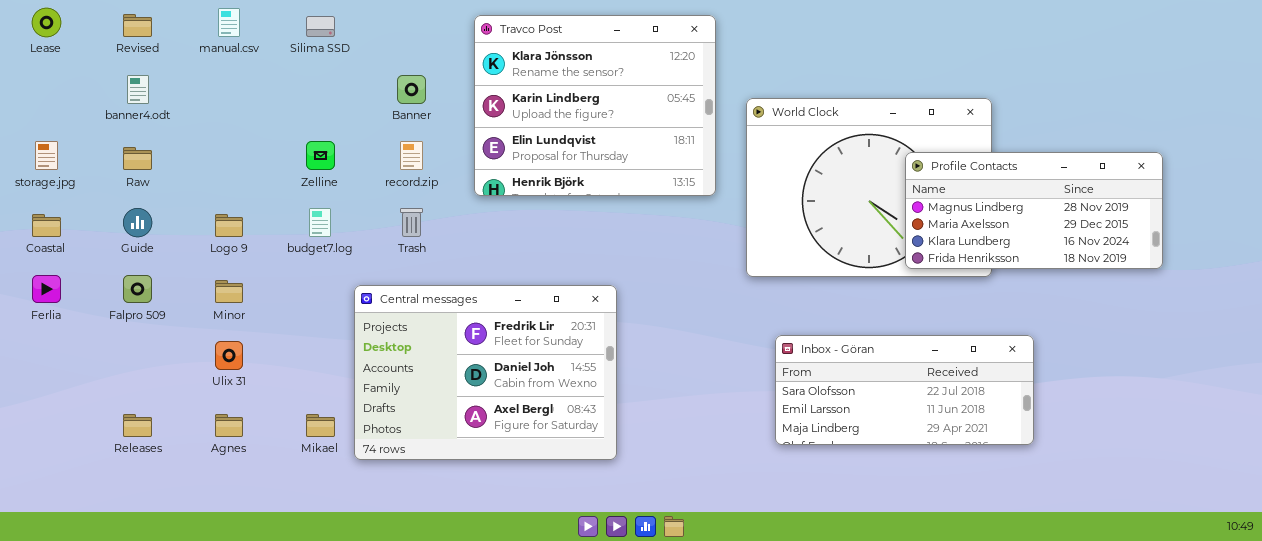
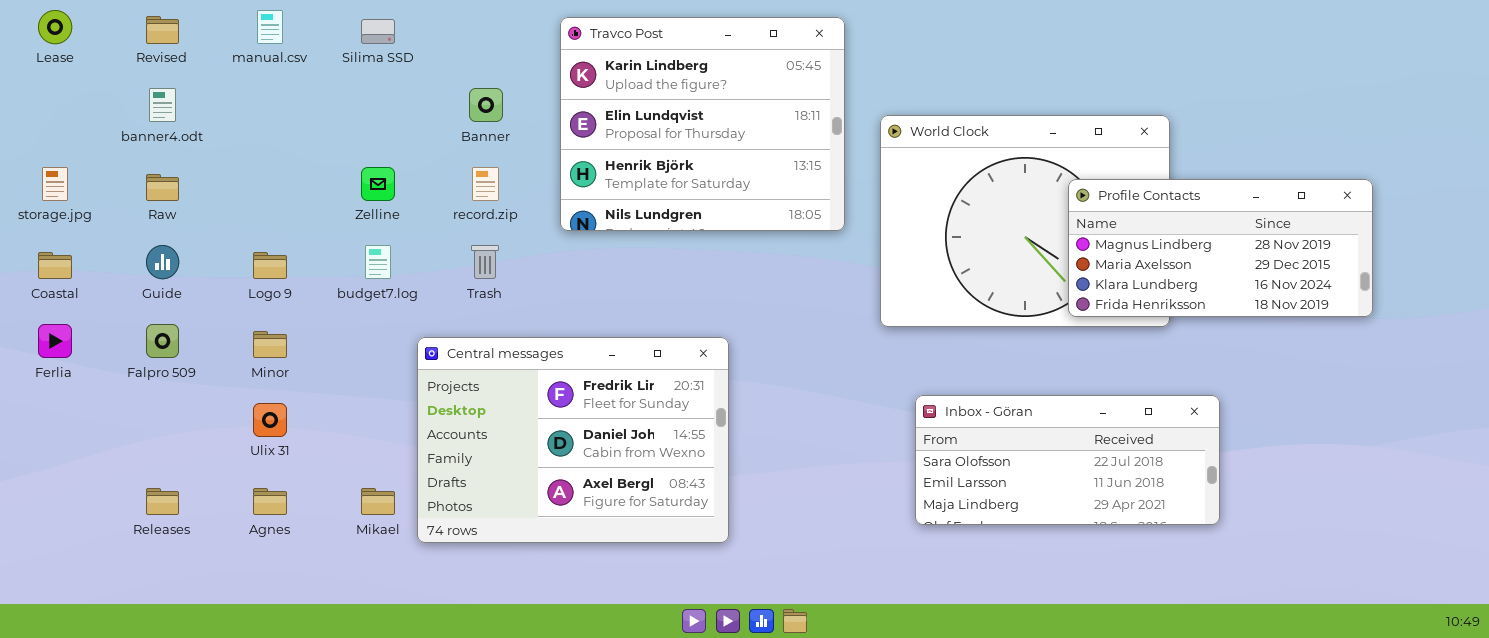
Travco Post: [474,15,716,196] -> [560,17,845,231], scrolled down 1 row

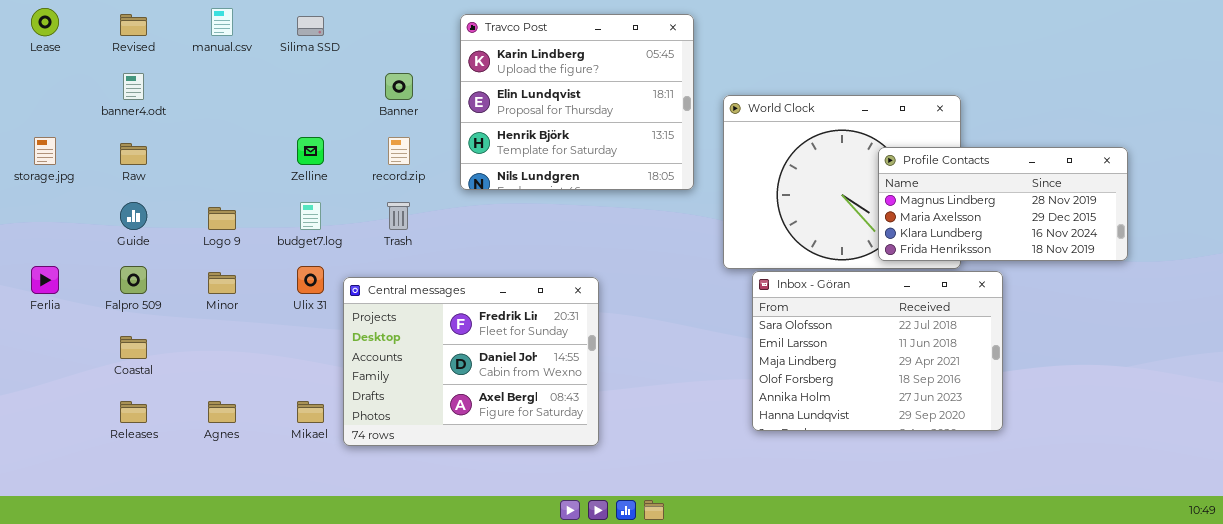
Coastal: [38,252,72,279] -> [120,336,147,359], moved
Inbox - Göran: [915,395,1220,525] -> [752,271,1003,431], resized
Ulix 31: [253,403,287,437] -> [297,266,324,294], moved

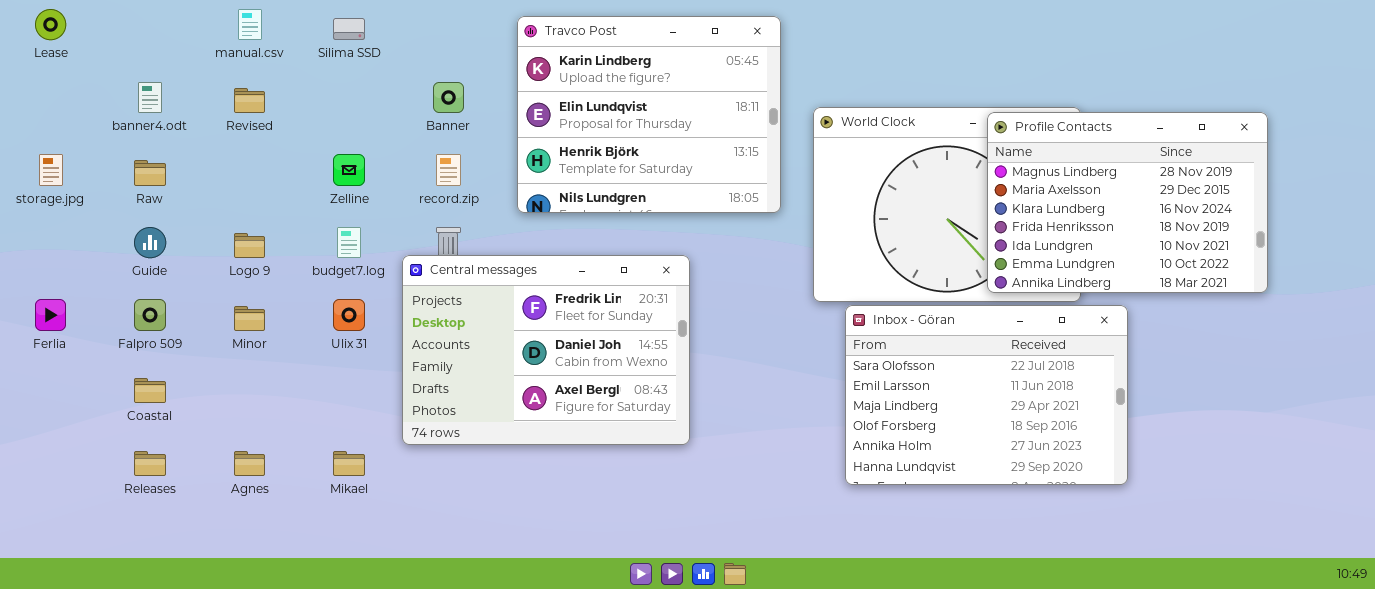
Revised: [120,14,147,36] -> [234,88,265,113], moved
Profile Contacts: [878,147,1128,261] -> [987,112,1268,293], resized
Central messages: [343,277,599,446] -> [402,255,690,445], moved

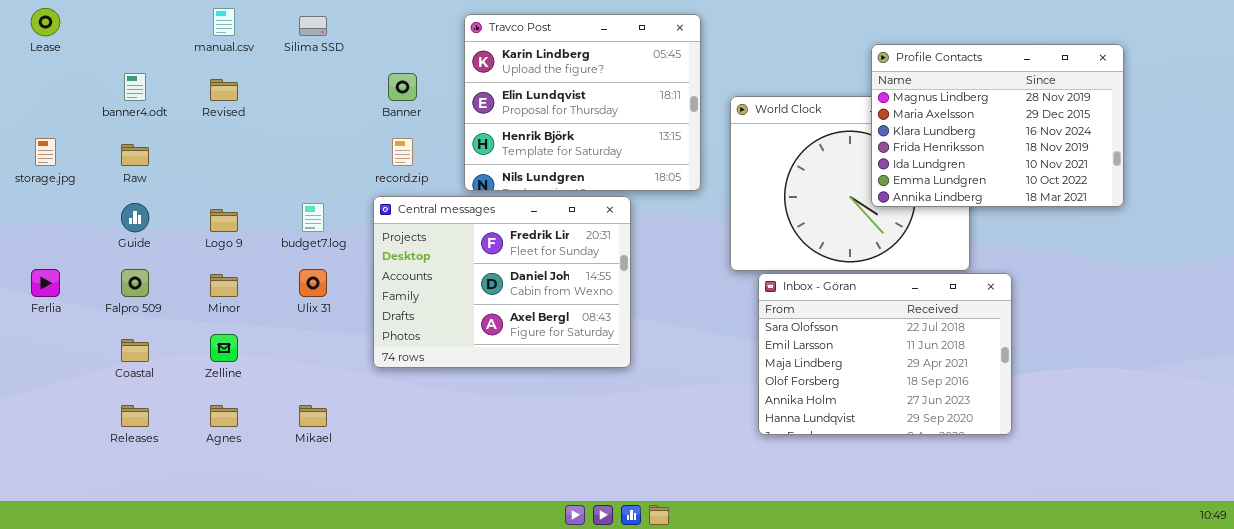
Profile Contacts: [987,112,1268,293] -> [871,44,1124,207], moved
Zelline: [333,154,365,186] -> [210,334,238,362], moved
Central messages: [402,255,690,445] -> [373,196,631,368], moved

